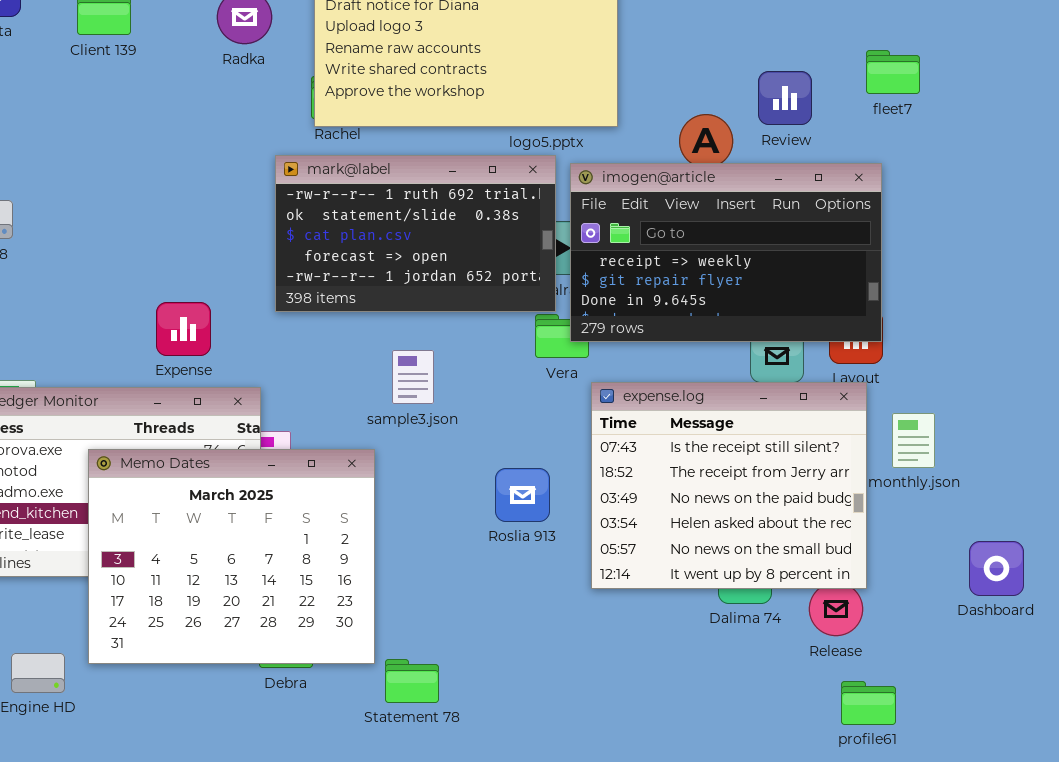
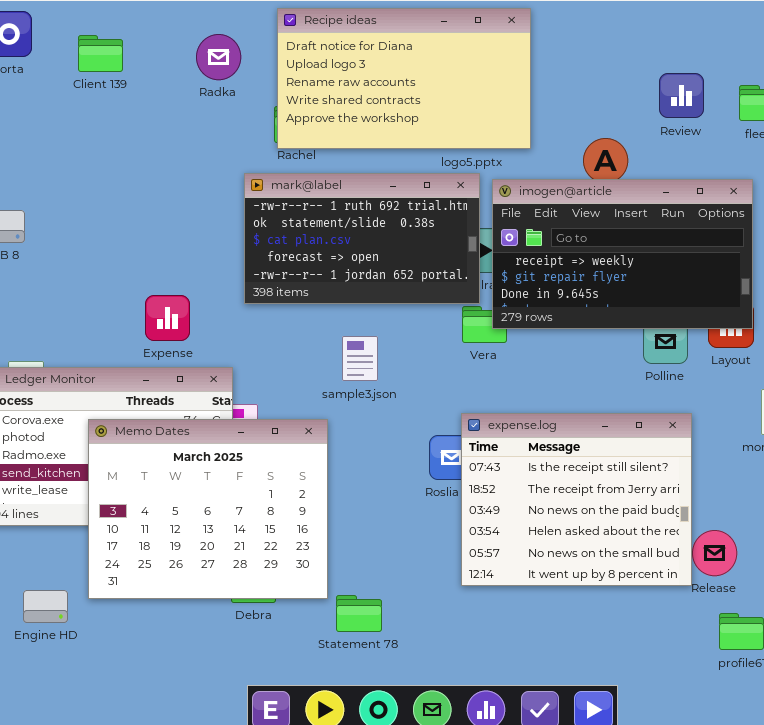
Review: [758,71,812,125] -> [659,73,704,118], moved
expense.log: [591,382,867,589] -> [461,413,692,586], moved

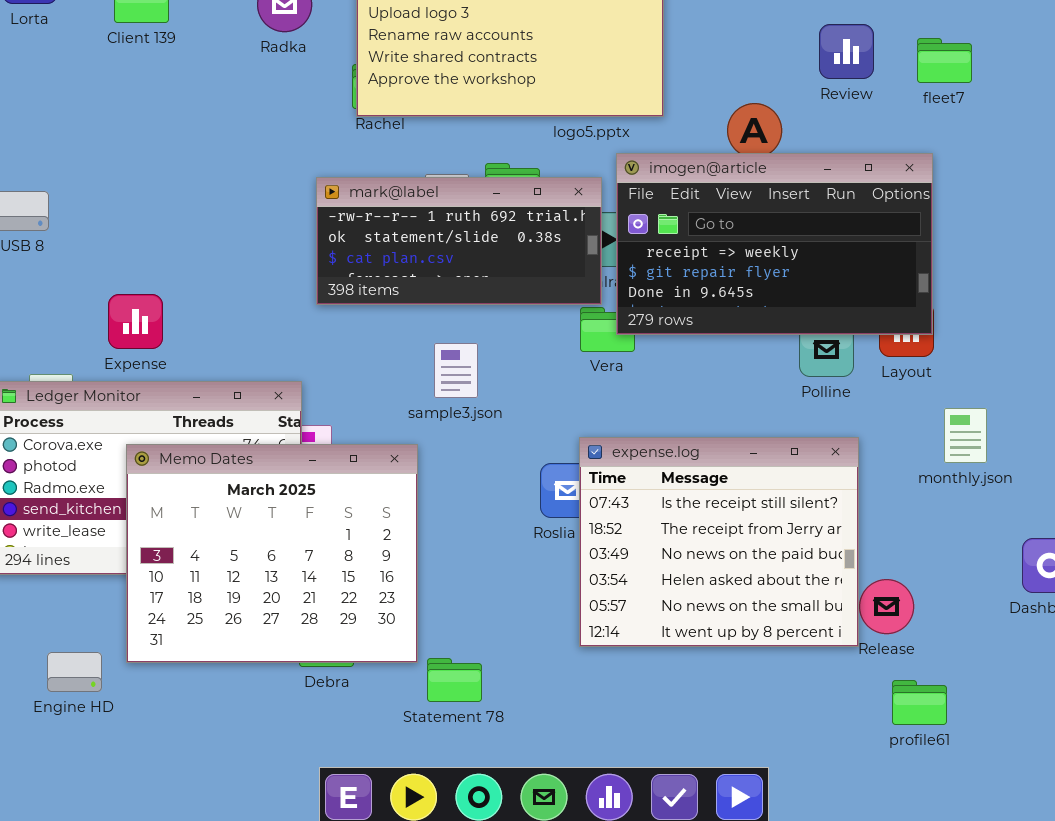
mark@label: [244,173,480,304] -> [316,177,602,305], resized
Expense: [145,295,190,341] -> [108,294,163,349], moved

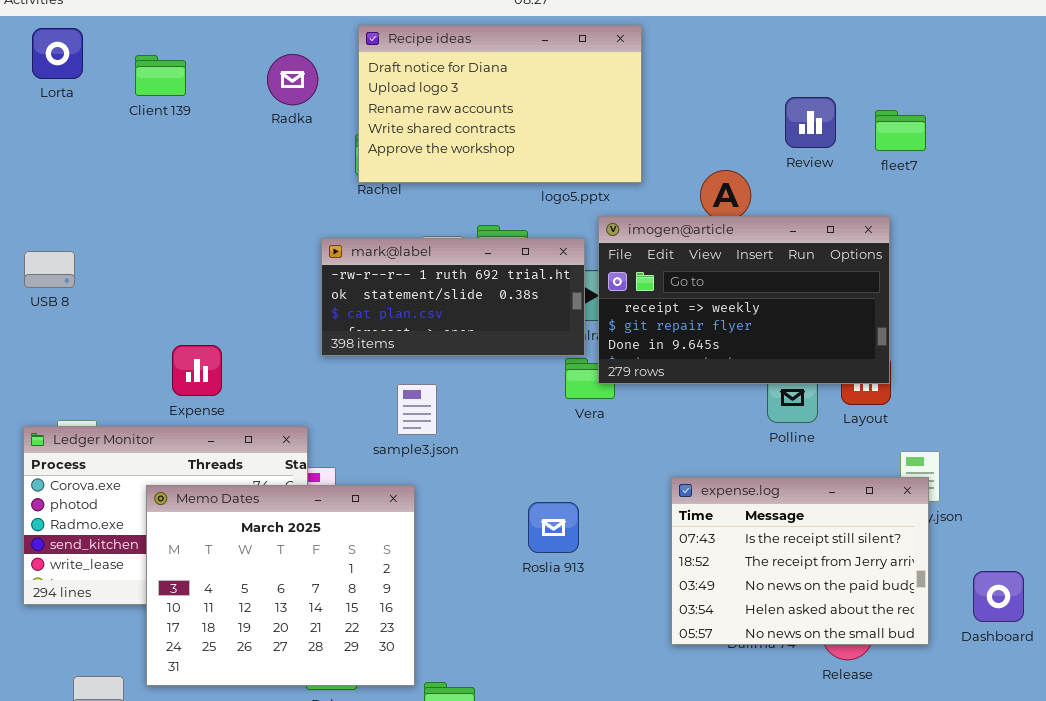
Expense: [108,294,163,349] -> [172,345,222,396], moved
sample3.json: [434,343,478,398] -> [397,384,437,435], moved
expense.log: [579,437,859,647] -> [671,477,929,645], moved, resized

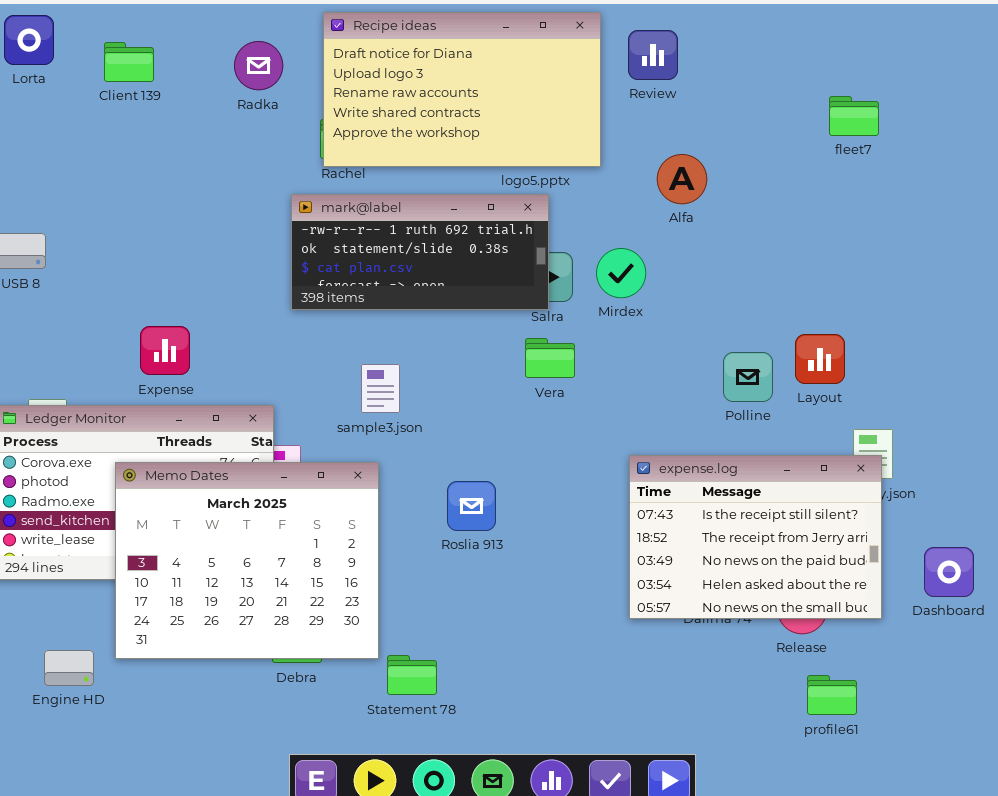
Review: [785,97,836,148] -> [628,30,678,80], moved
imogen@article: [598,216,890,384] -> none, closed
mark@label: [321,238,585,356] -> [291,194,549,310], moved
Roslia 913: [528,502,579,553] -> [447,481,496,531], moved

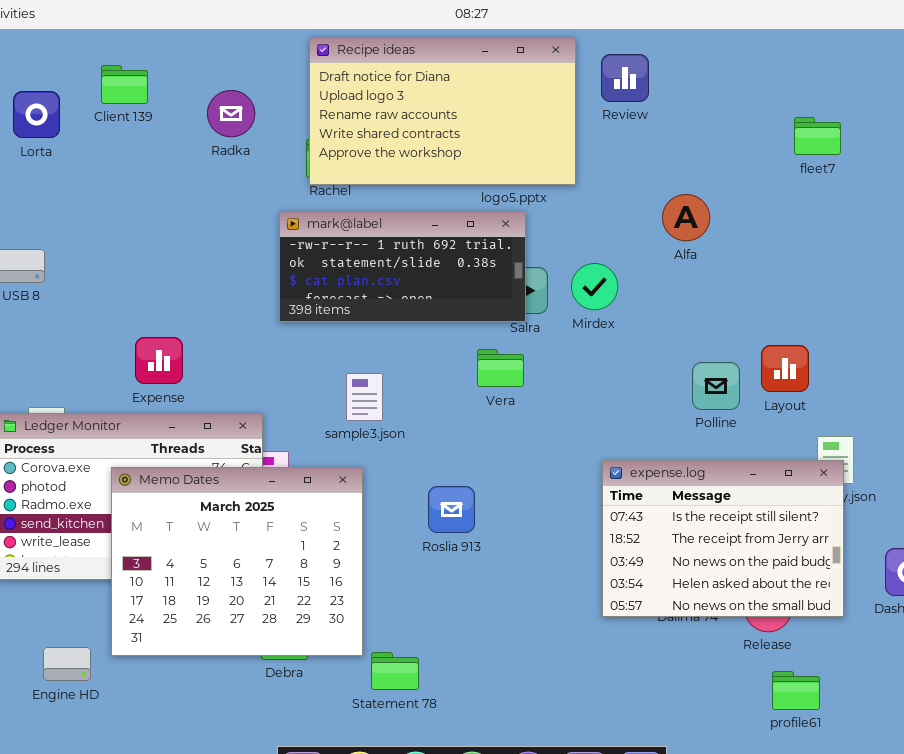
Lorta: [4,15,54,65] -> [13,91,60,138], moved
Radka: [234,41,283,90] -> [207,90,255,137], moved
Alfa: [657,154,707,204] -> [662,194,710,241], moved
Vera: [525,338,575,378] -> [477,349,524,387], moved

